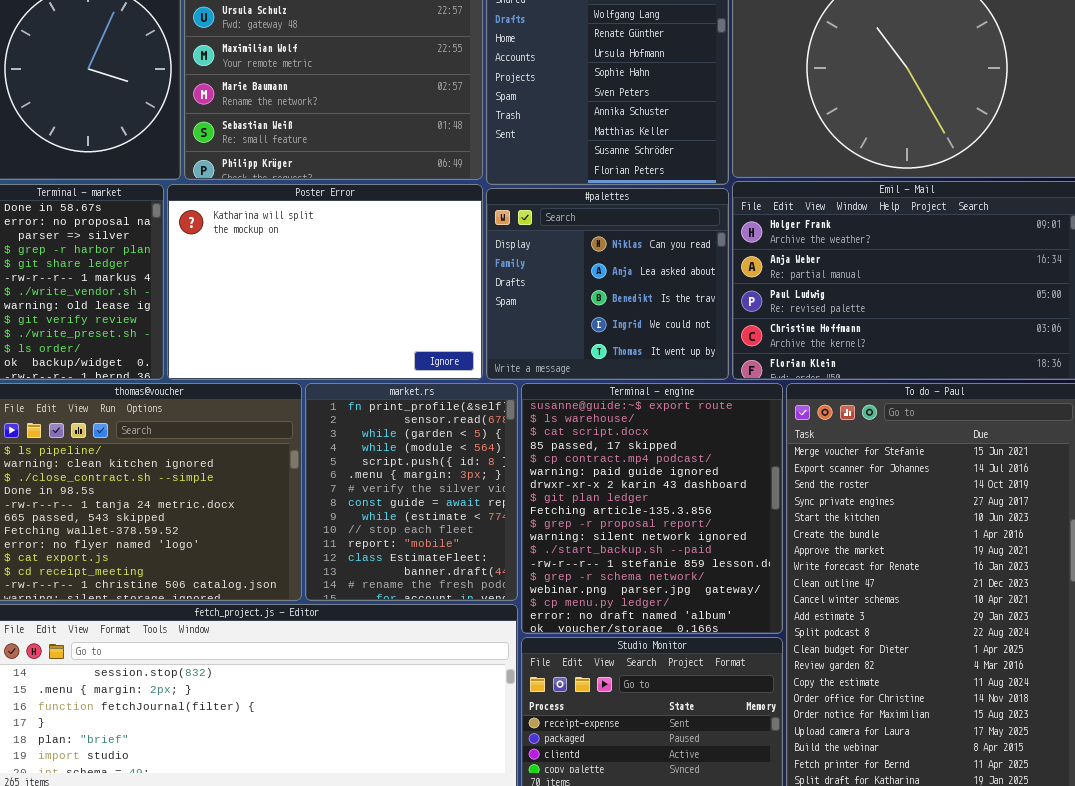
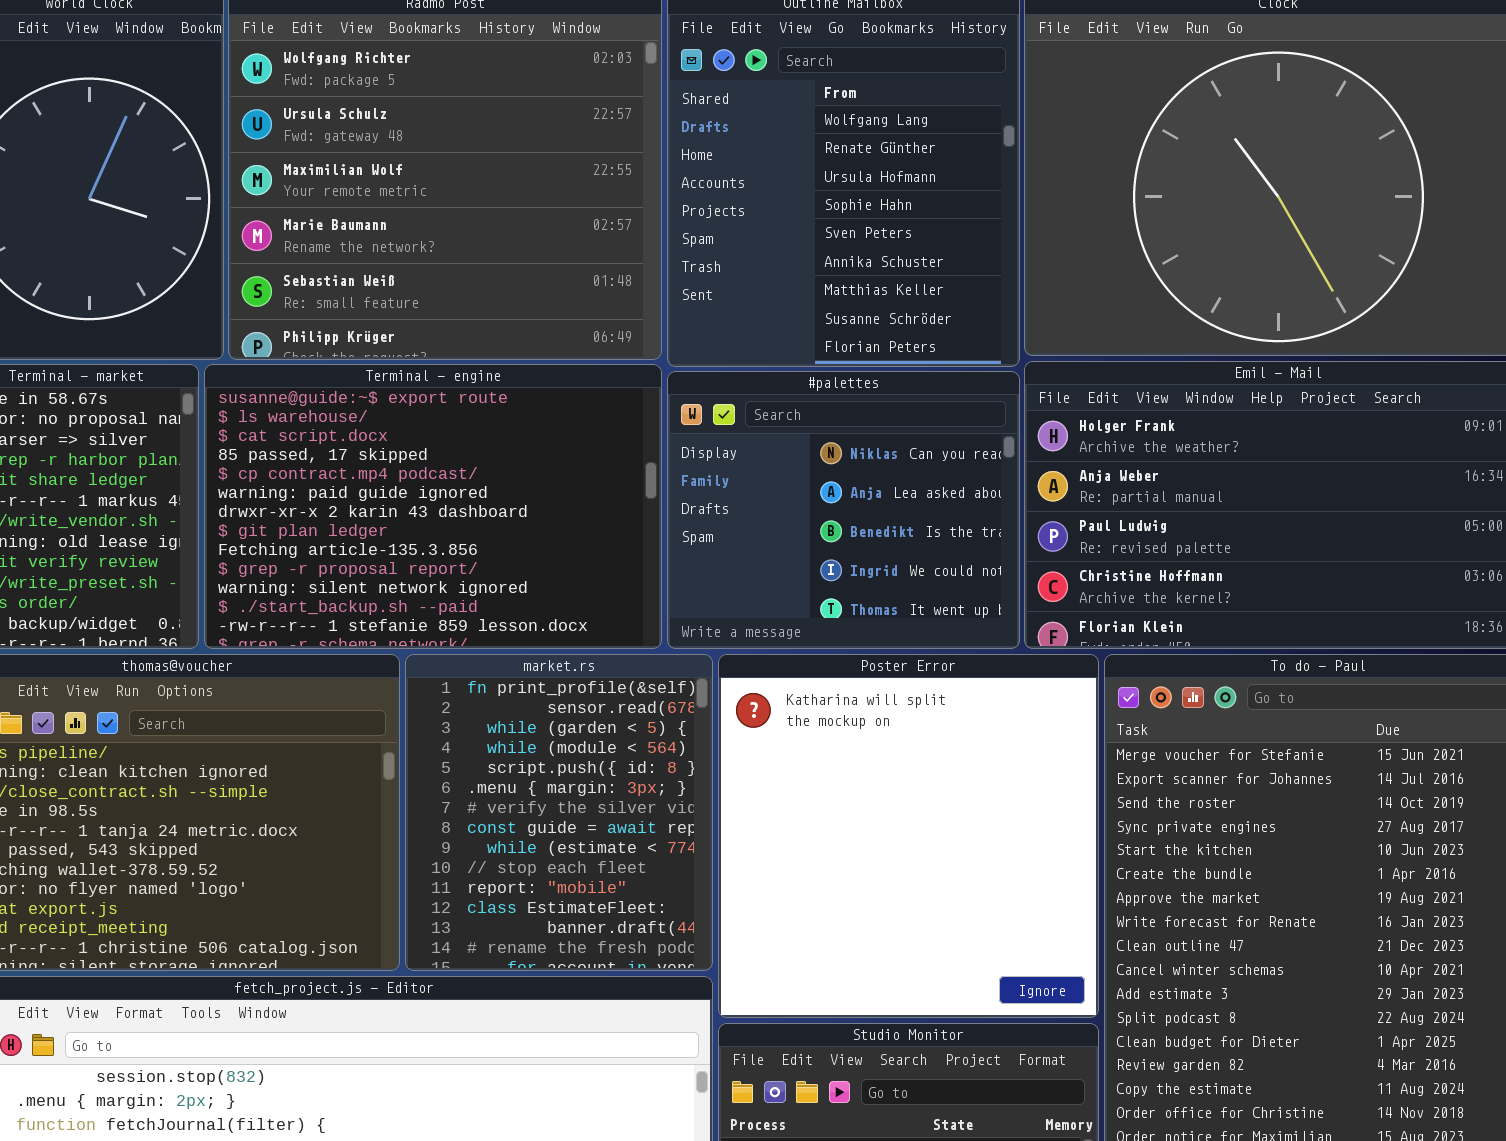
Poster Error: [167,184,483,380] -> [718,654,1099,1018], moved, resized
Terminal - engine: [521,383,783,634] -> [204,364,662,649], moved, resized

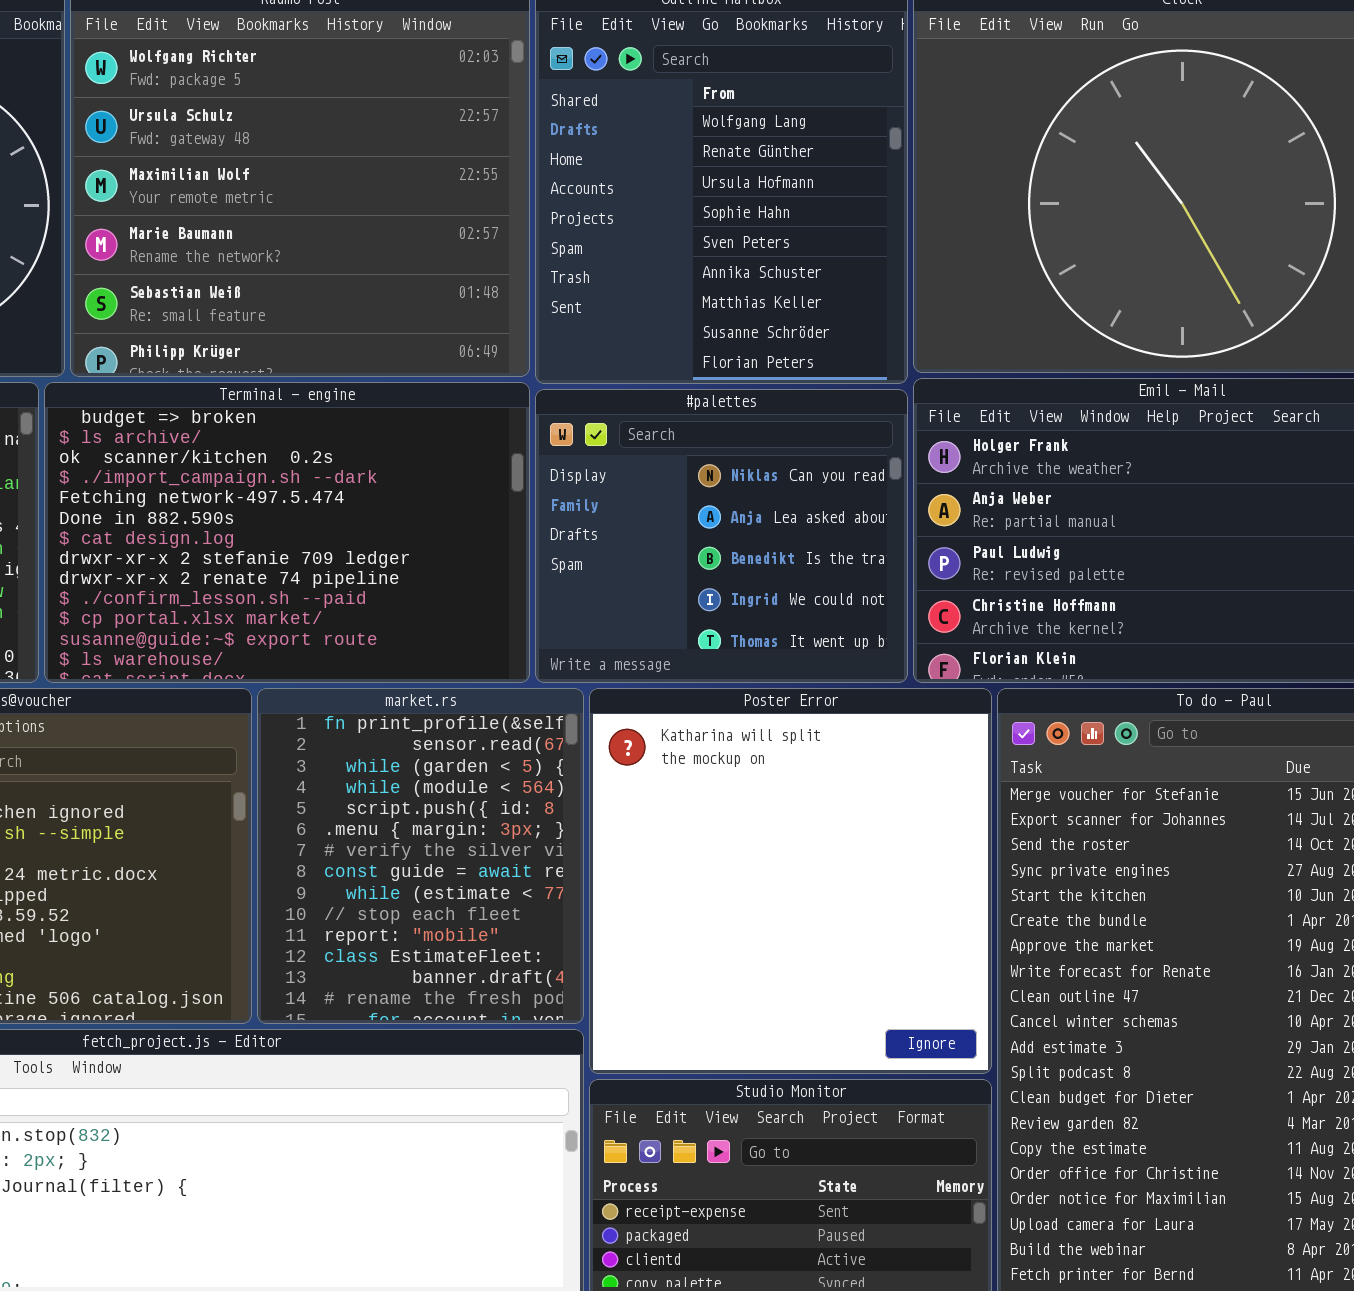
Terminal - engine: [204,364,662,649] -> [44,382,530,683], scrolled up 11 rows

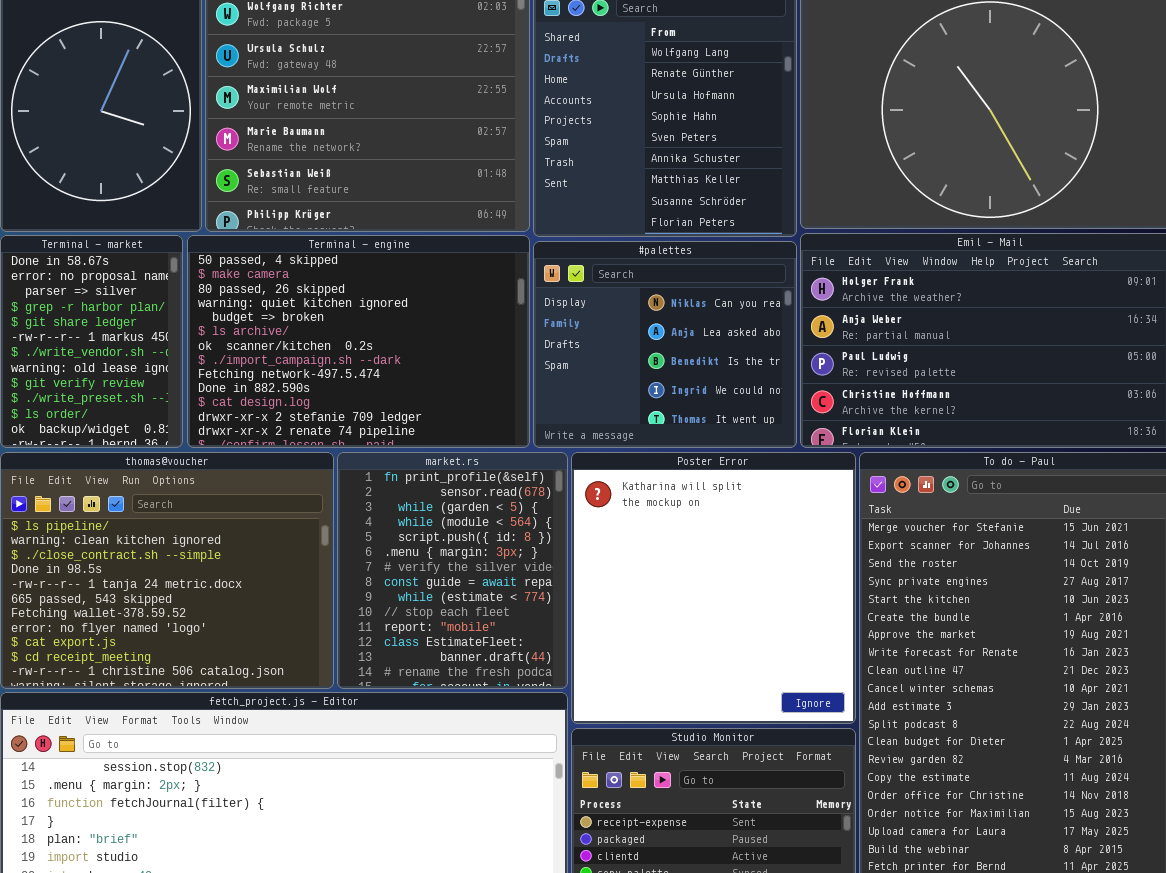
Terminal - engine: [44,382,530,683] -> [187,235,530,448], scrolled up 4 rows

